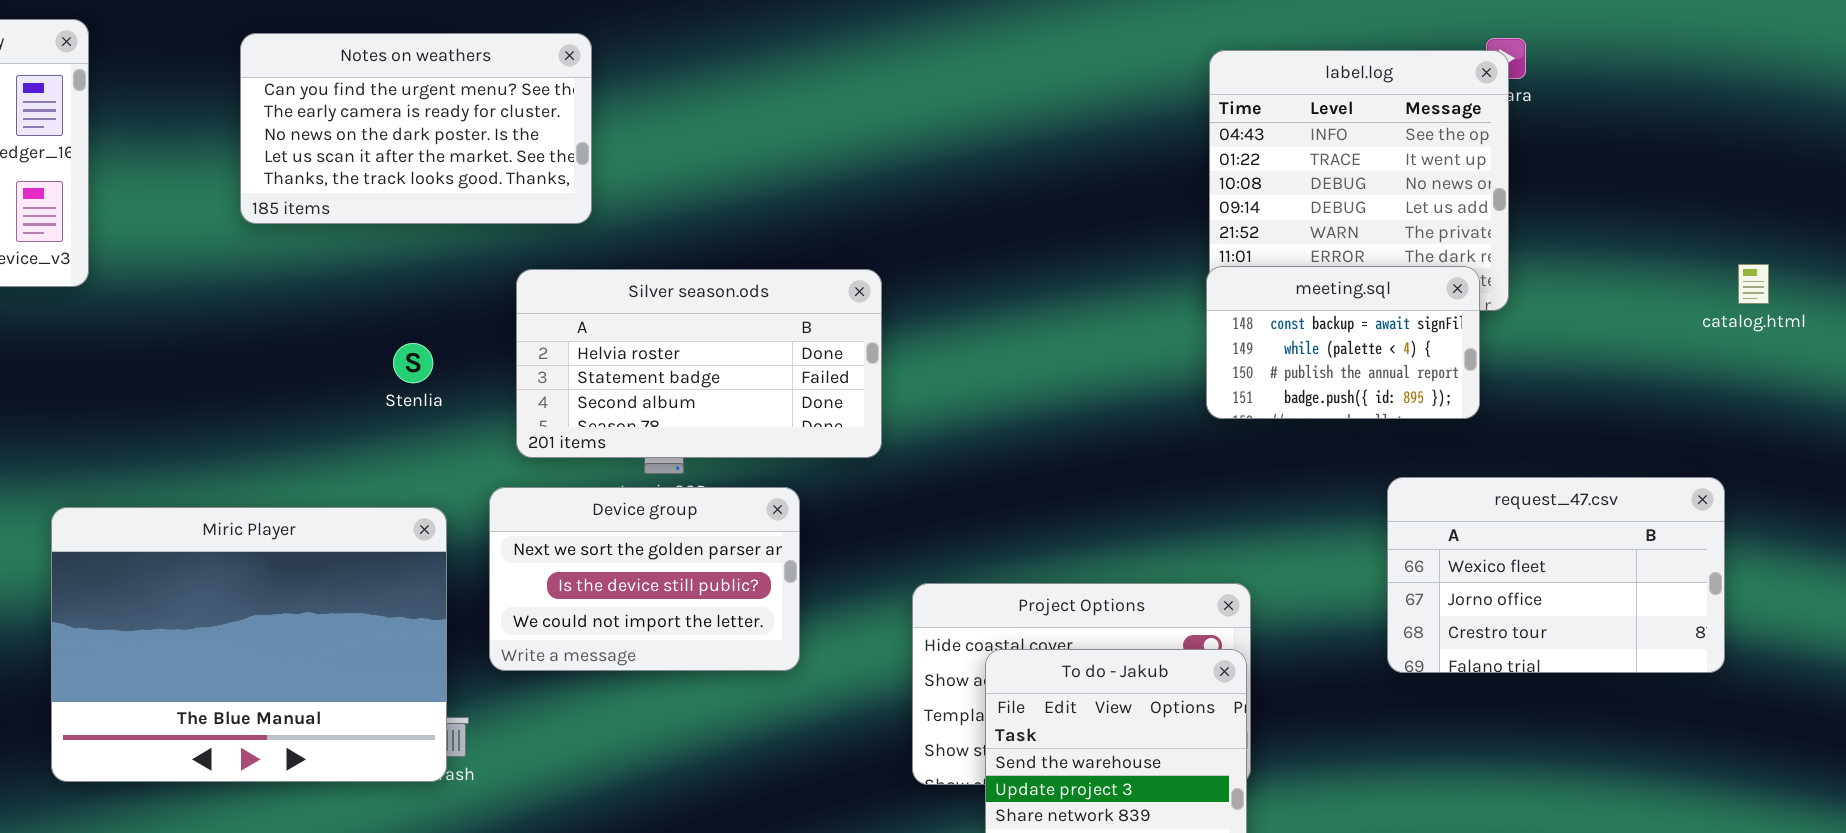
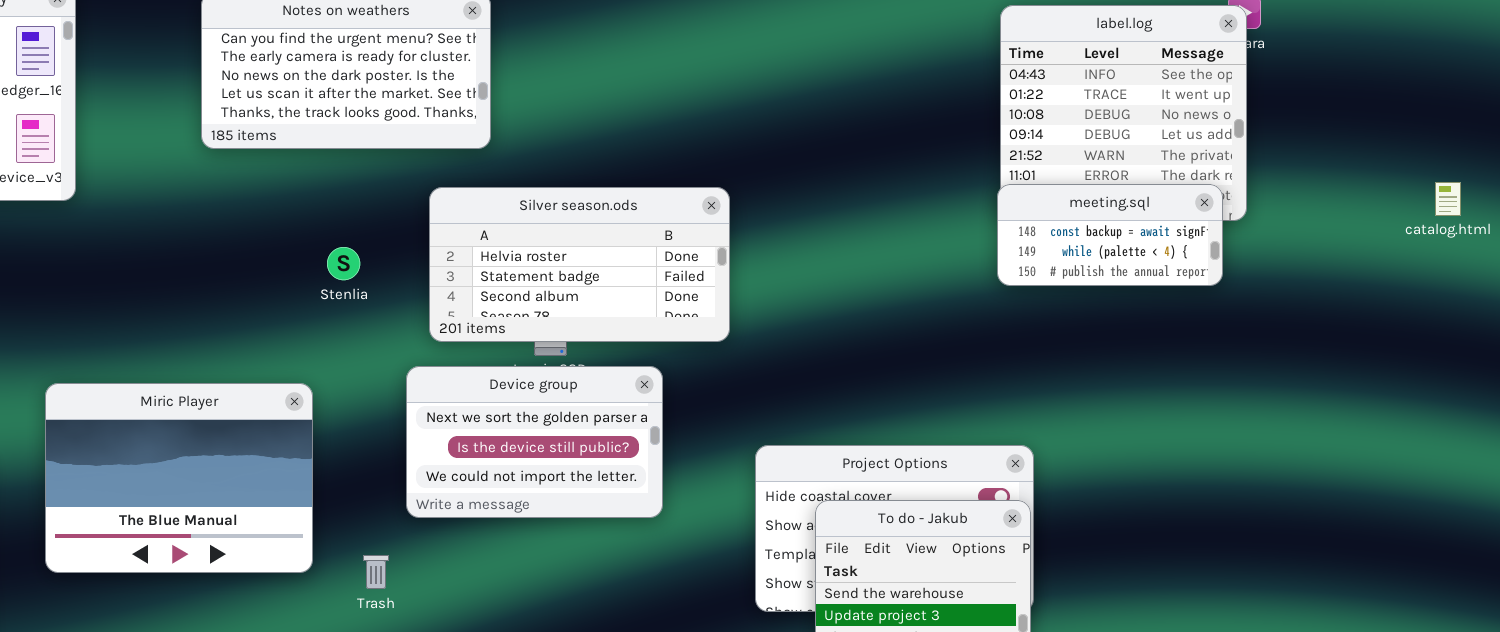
meeting.sql: [1206,266,1480,419] -> [997,184,1223,286], resized
request_47.csv: [1387,477,1725,673] -> none, closed
Miric Player: [51,507,447,782] -> [45,383,313,573], resized

